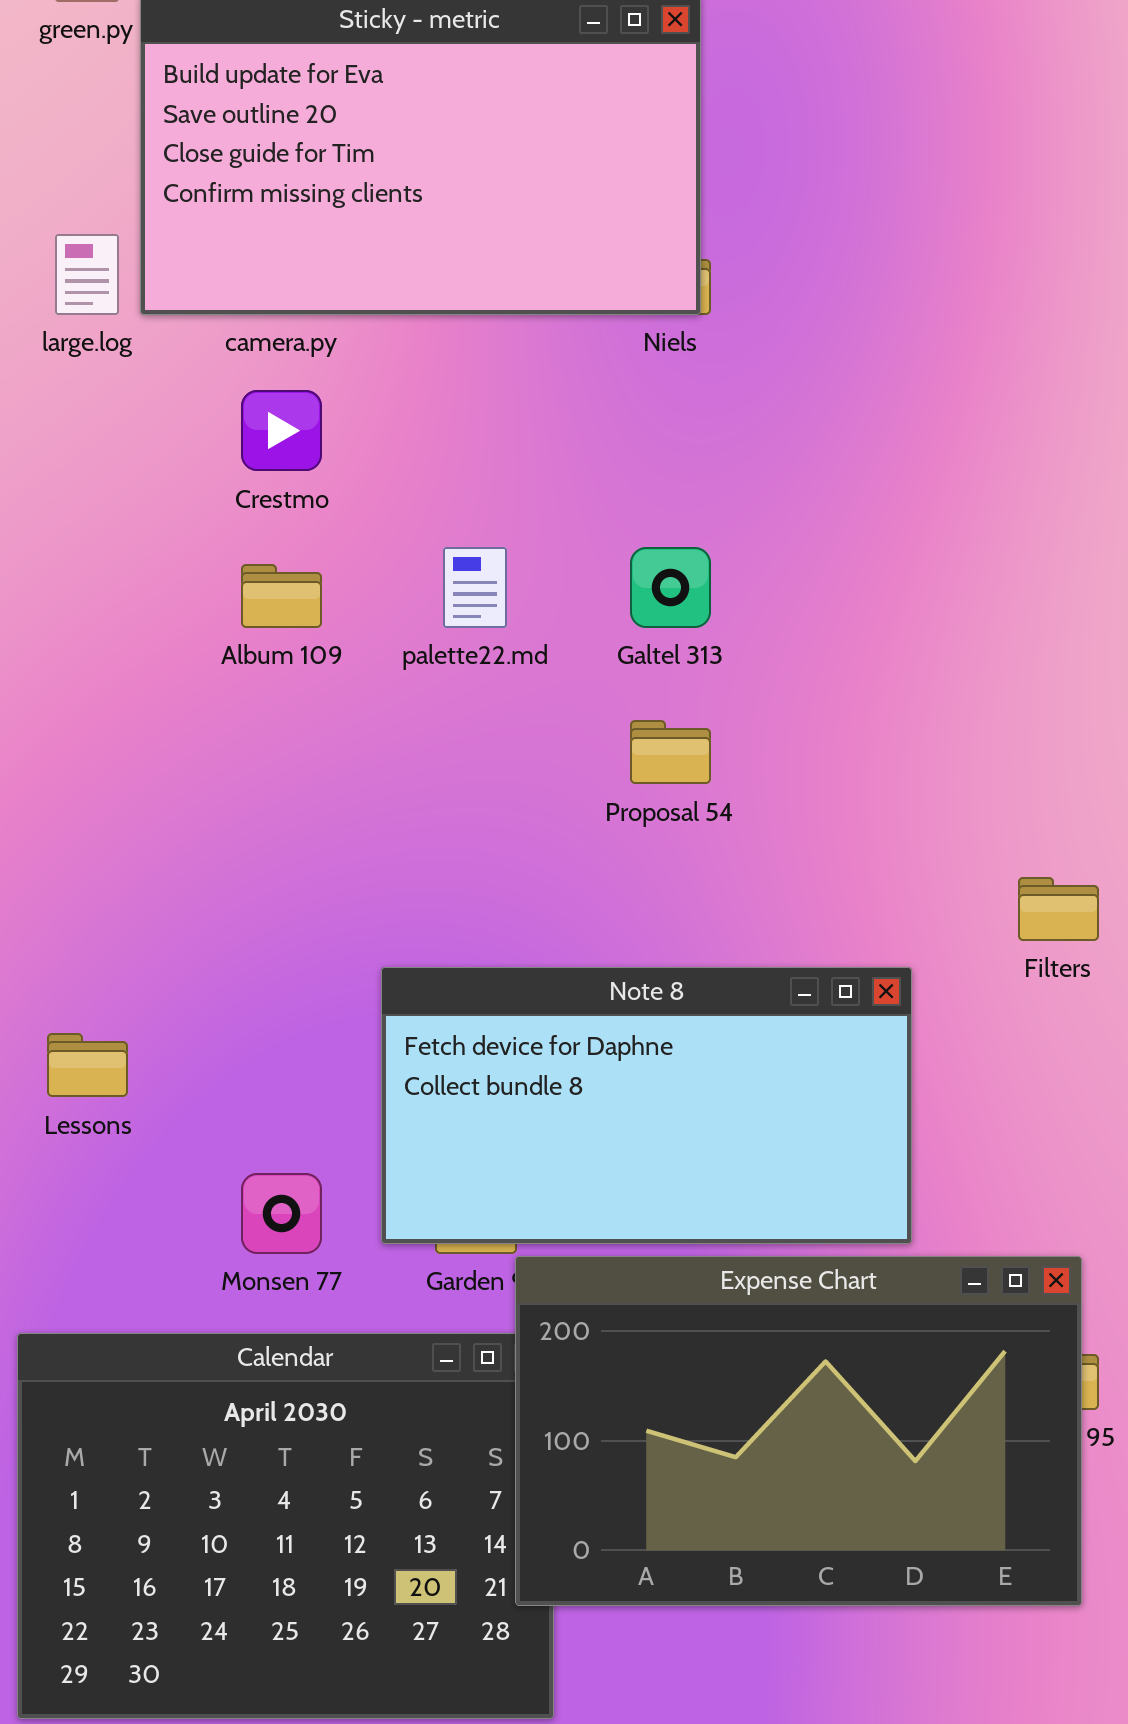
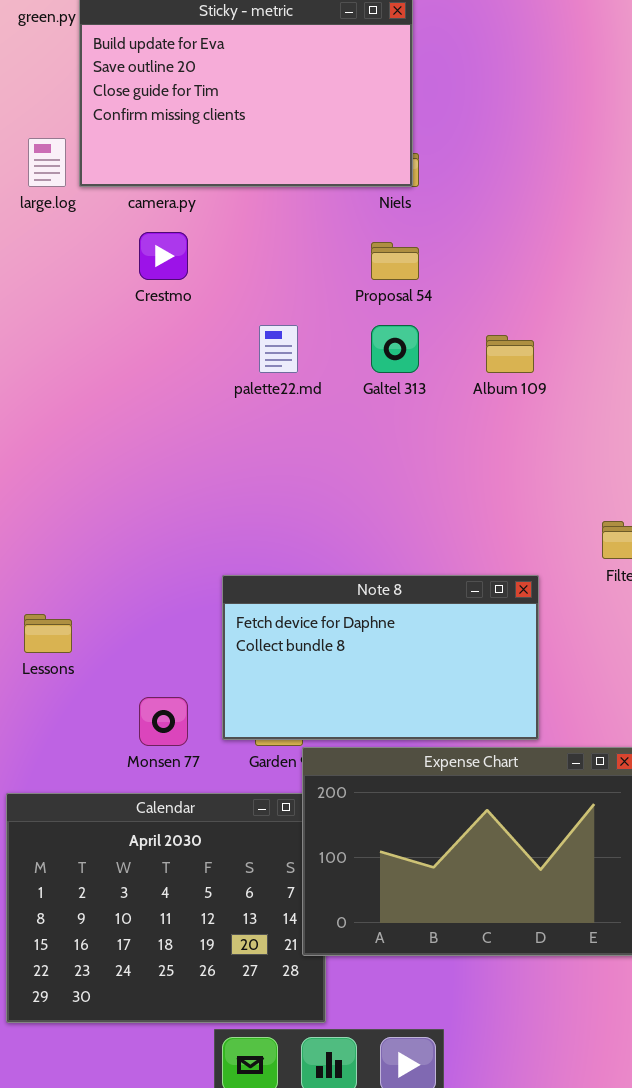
Album 109: [241,564,322,628] -> [486,335,534,373], moved
Proposal 54: [630,720,711,784] -> [371,242,419,280], moved

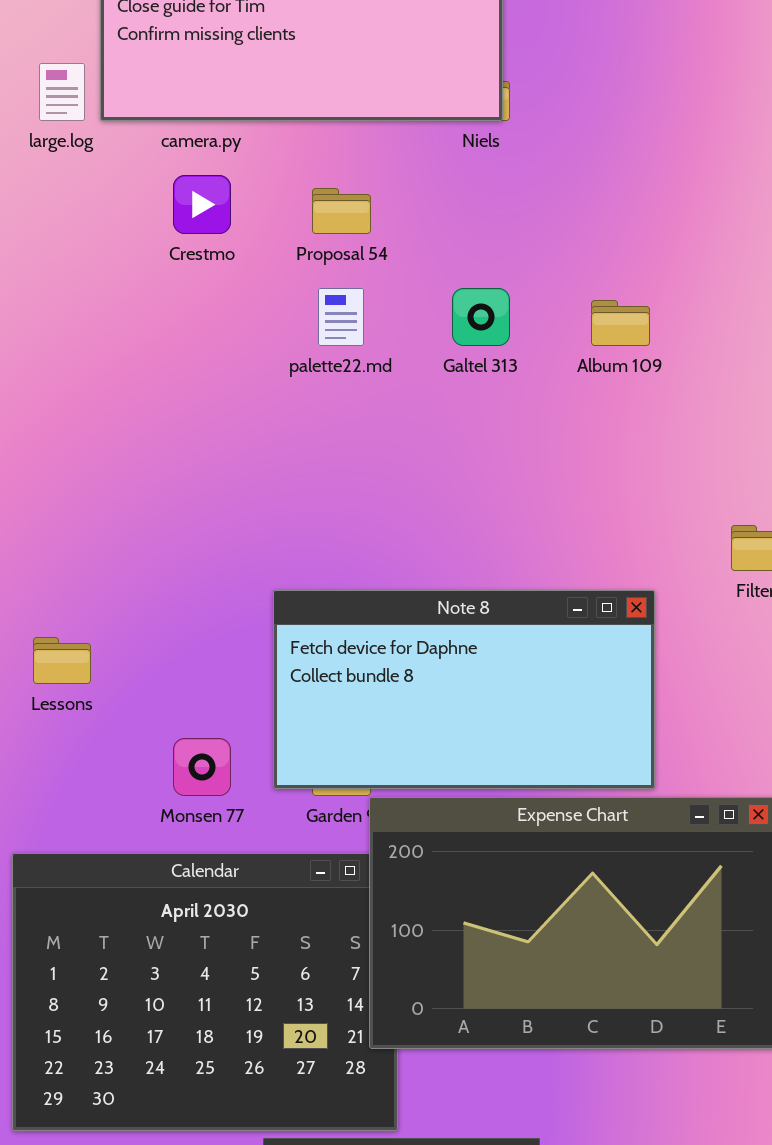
Proposal 54: [371,242,419,280] -> [312,188,371,234], moved

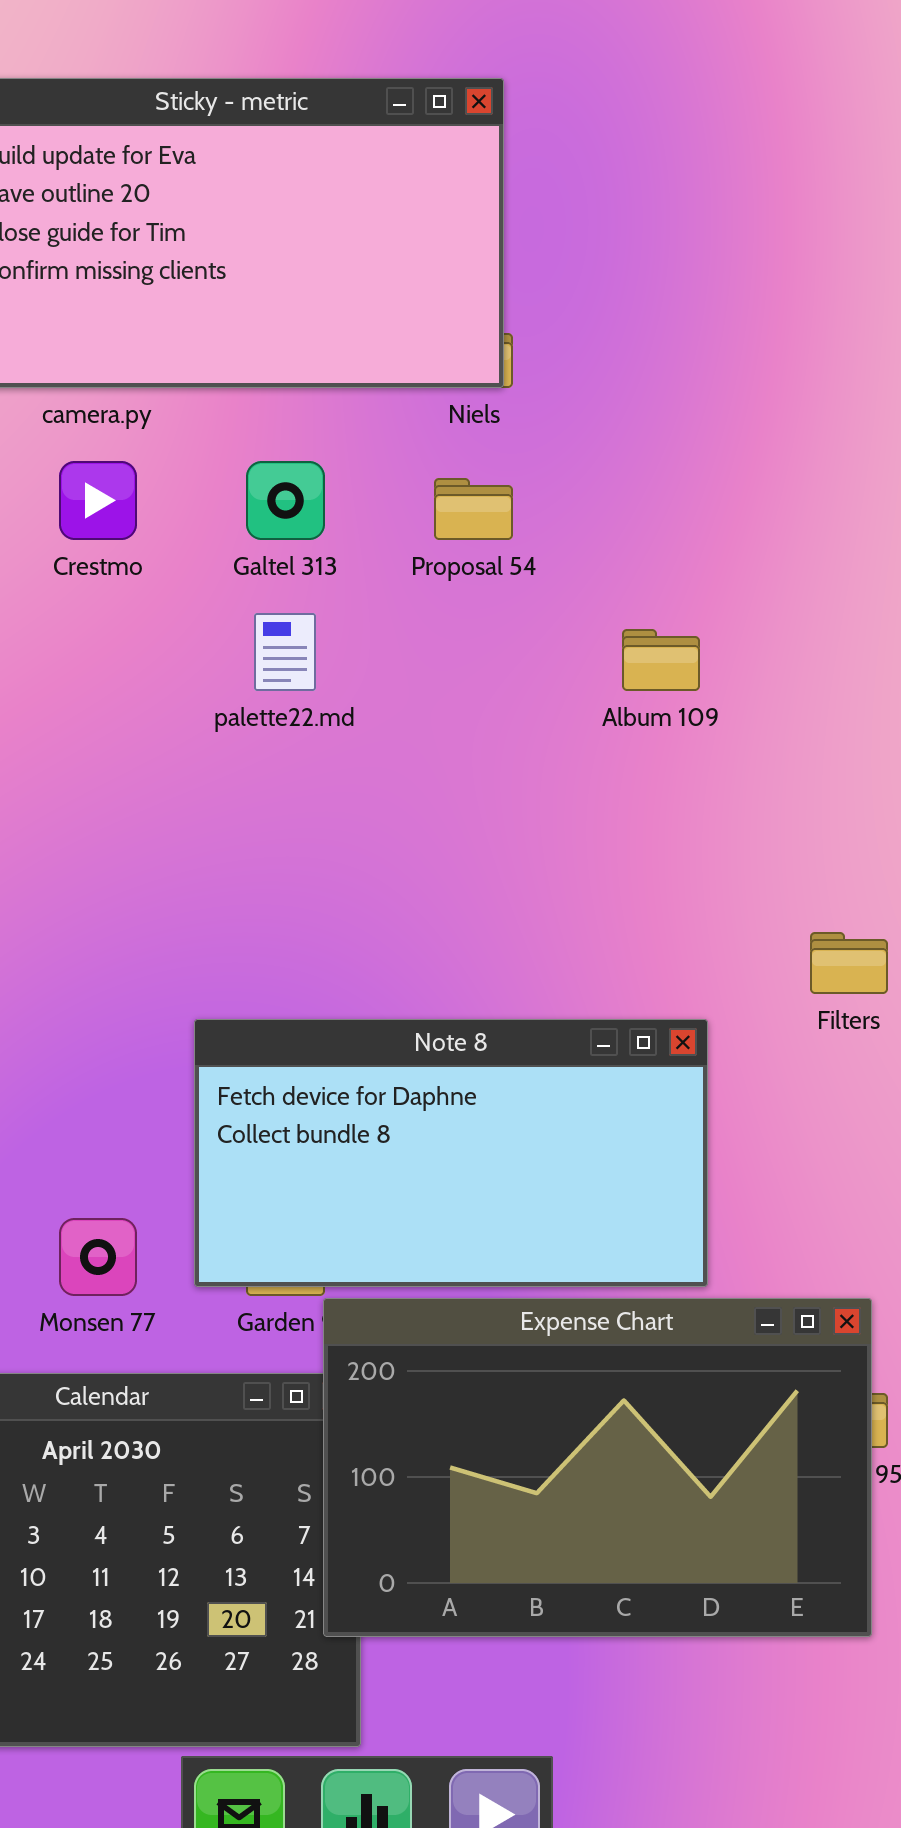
Proposal 54: [312,188,371,234] -> [434,478,513,540], moved
Galtel 313: [452,288,510,346] -> [246,461,325,540], moved

